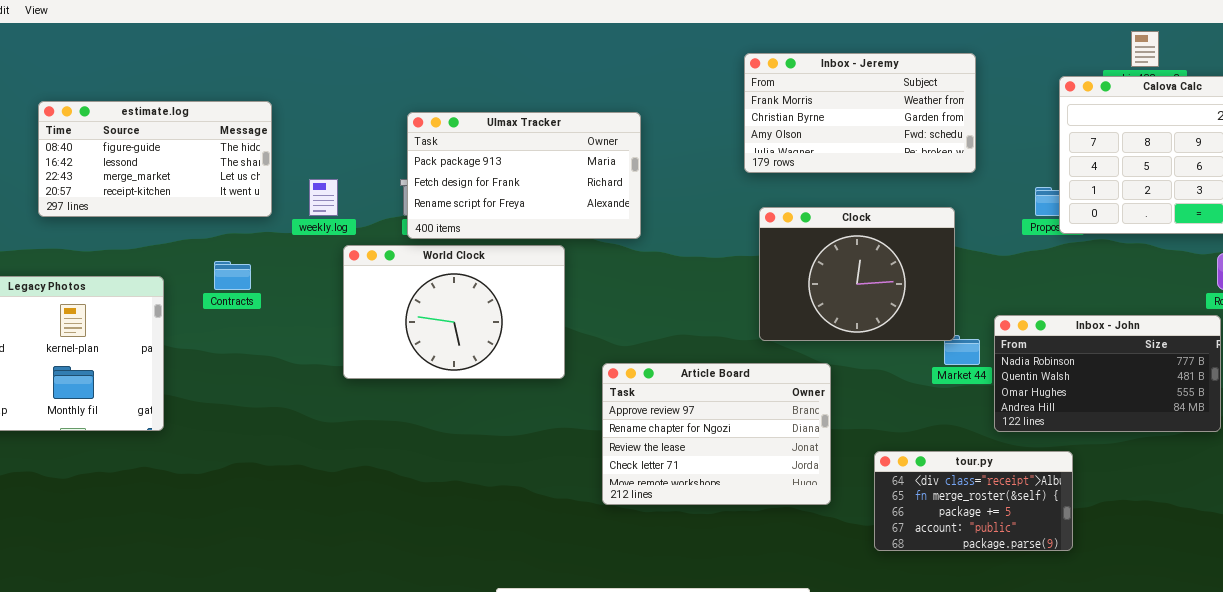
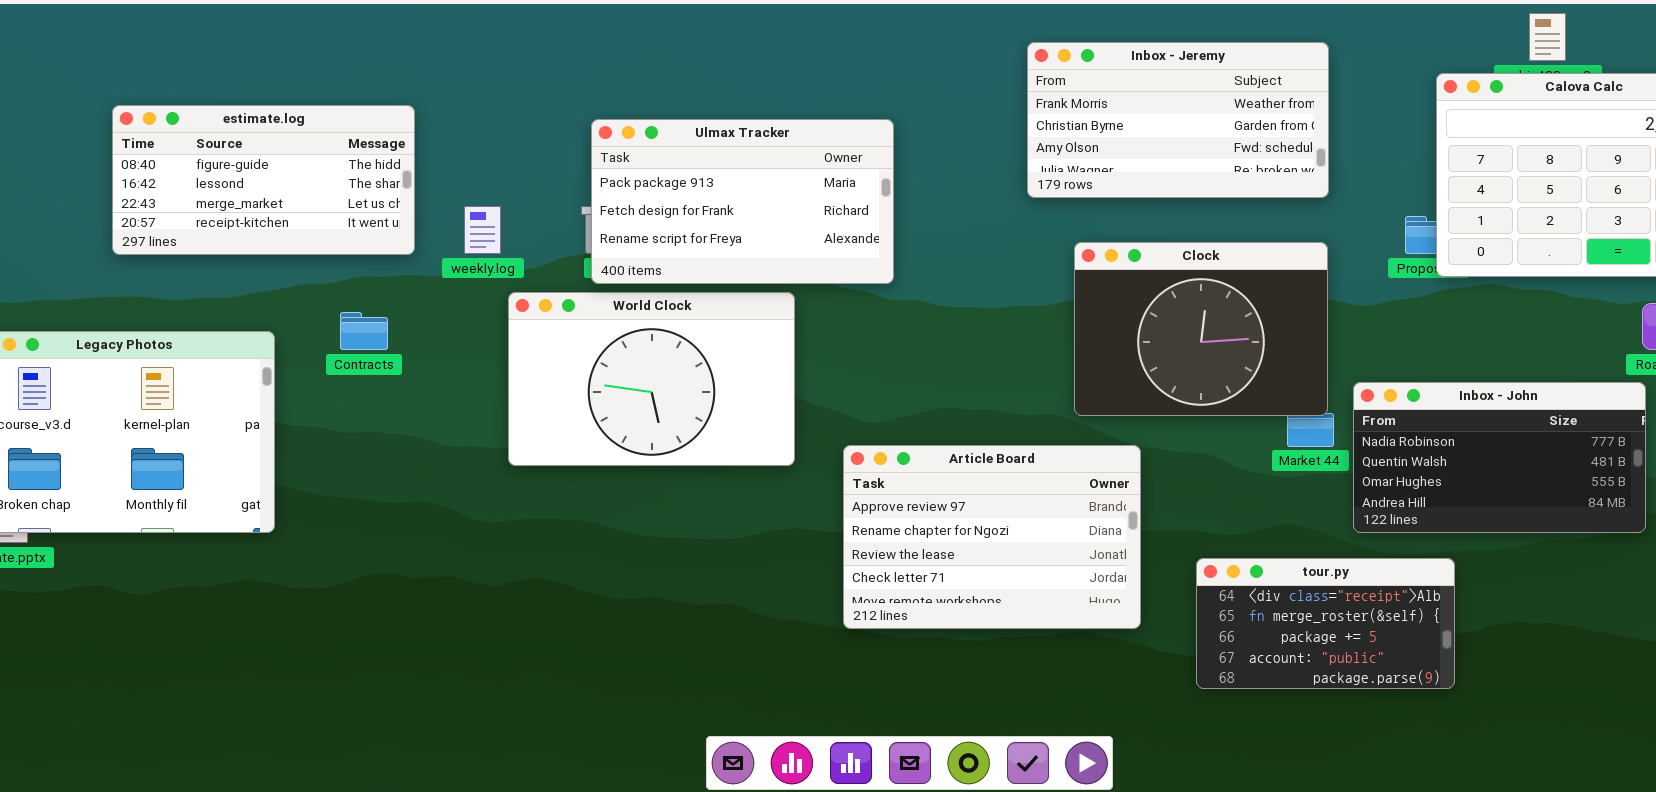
Clock: [759,207,955,341] -> [1074,242,1328,416], moved

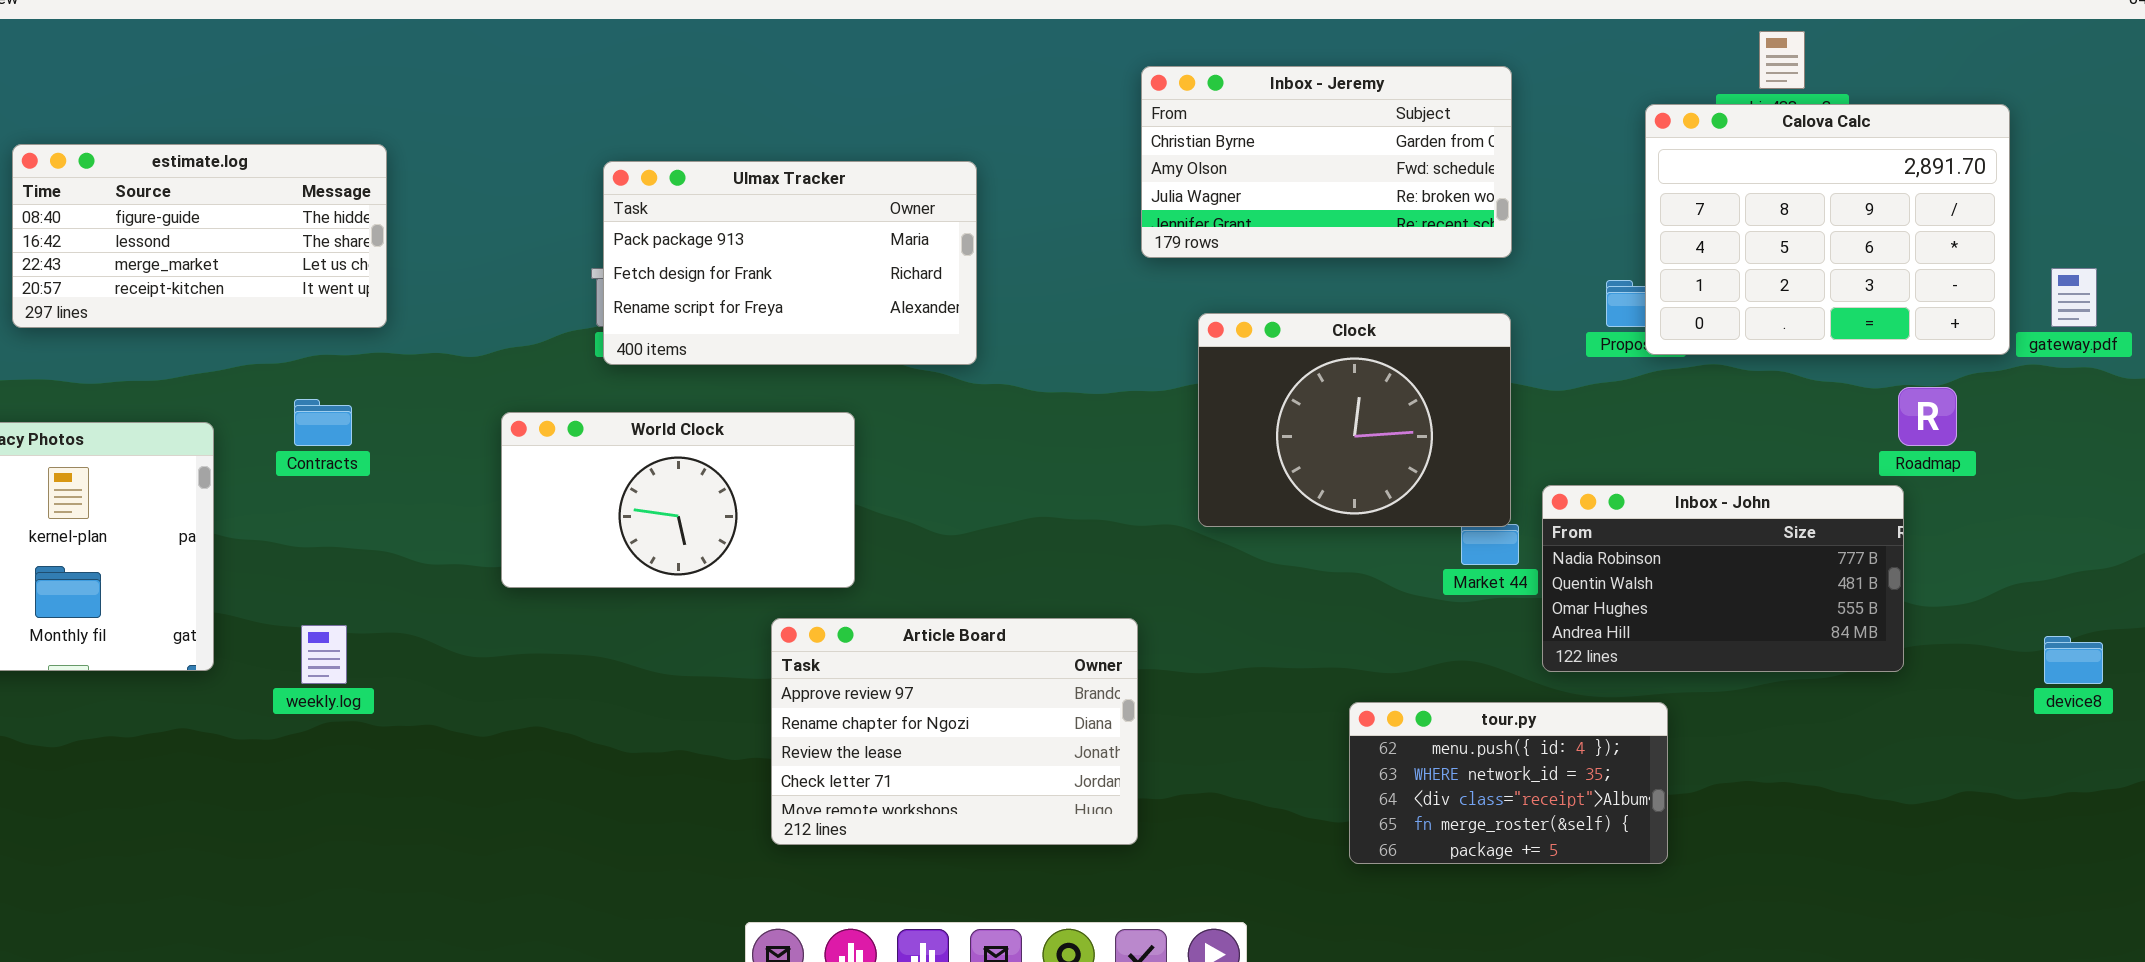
Inbox - Jeremy: [1027,42,1329,198] -> [1141,66,1512,258], scrolled down 1 row
weekly.log: [464,206,501,254] -> [301,625,347,684], moved
World Clock: [508,292,795,466] -> [501,412,855,588], resized
Article Board: [843,445,1141,629] -> [771,618,1138,845], moved
tour.py: [1196,558,1455,689] -> [1349,702,1668,864], scrolled up 2 rows

